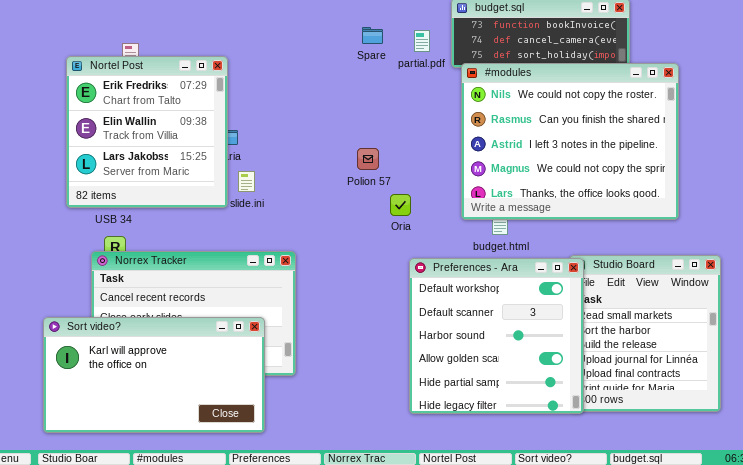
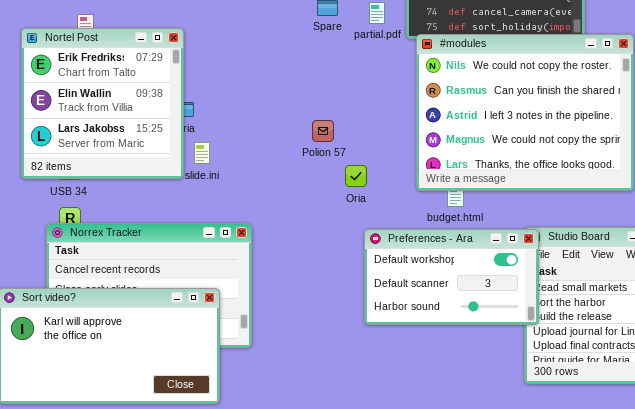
Preferences - Ara: [409,258,584,414] -> [364,229,539,325], resized

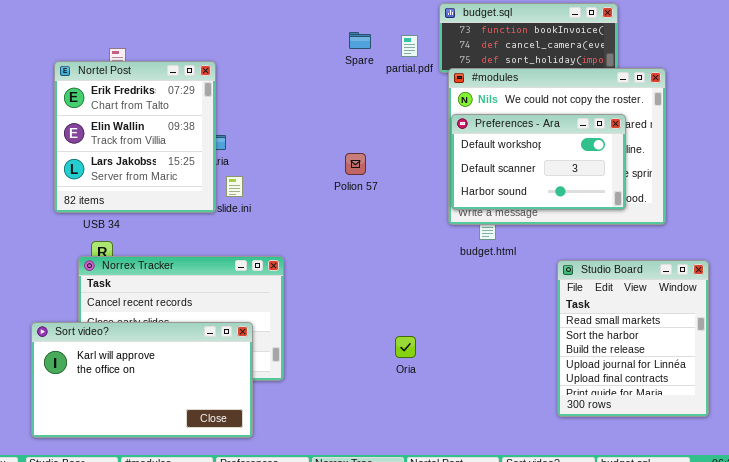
Oria: [345,165,367,187] -> [395,336,416,358], moved
Preferences - Ara: [364,229,539,325] -> [451,114,626,210], moved

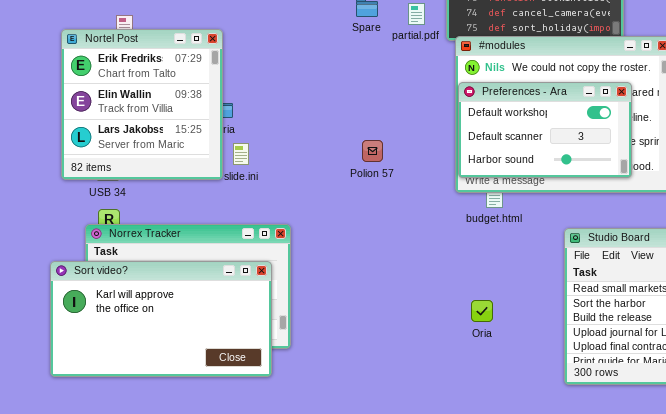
Polion 57: [345,153,366,175] -> [362,140,383,162], moved
Sort video?: [31,322,253,438] -> [50,261,272,377], moved
Oria: [395,336,416,358] -> [471,300,493,322], moved

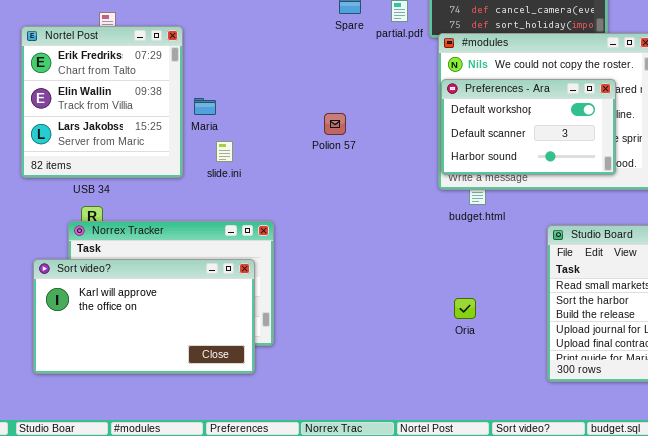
Nortel Post: [61,29,223,180] -> [21,26,183,178], moved
Polion 57: [362,140,383,162] -> [324,113,346,135], moved

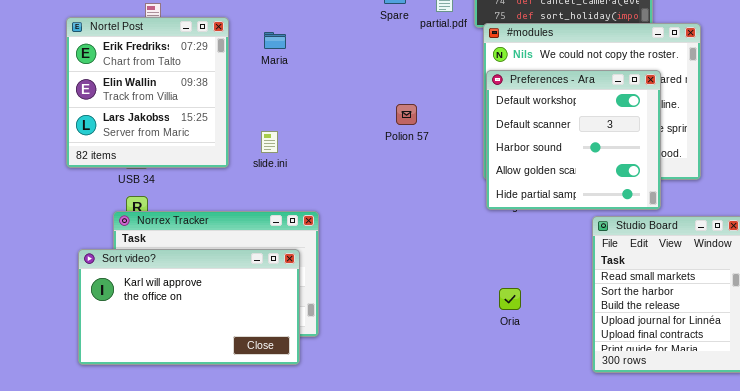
Preferences - Ara: [441,79,616,175] -> [486,70,661,210], resized
Maria: [194,98,216,115] -> [264,32,286,49], moved
Polion 57: [324,113,346,135] -> [396,104,417,125], moved

